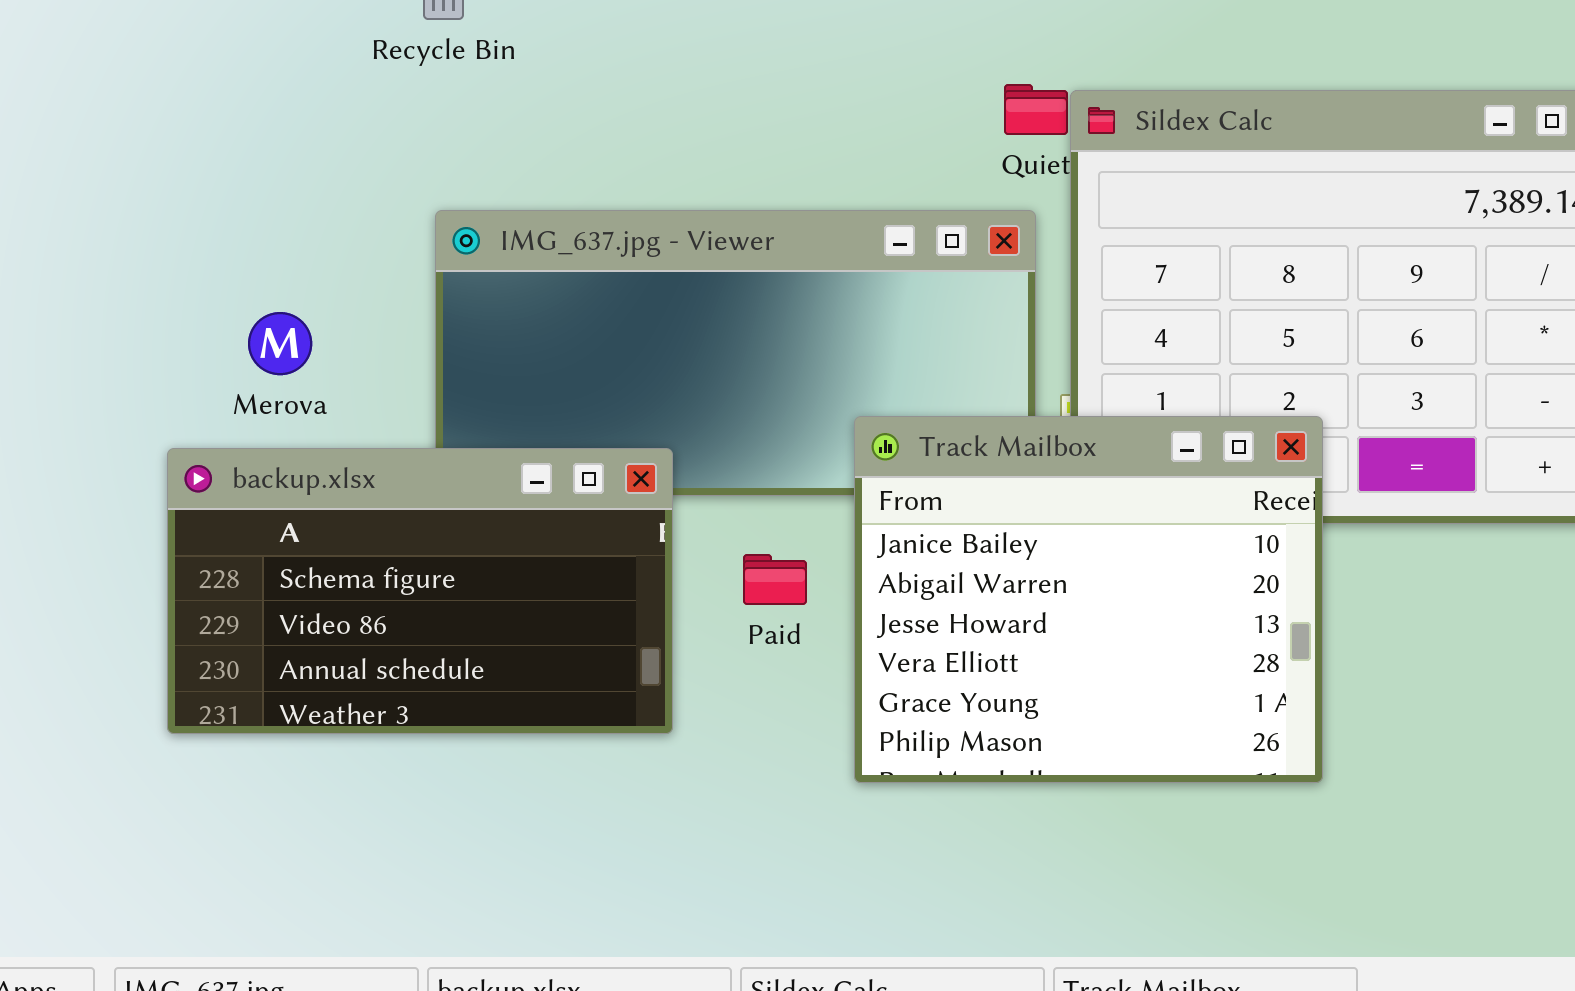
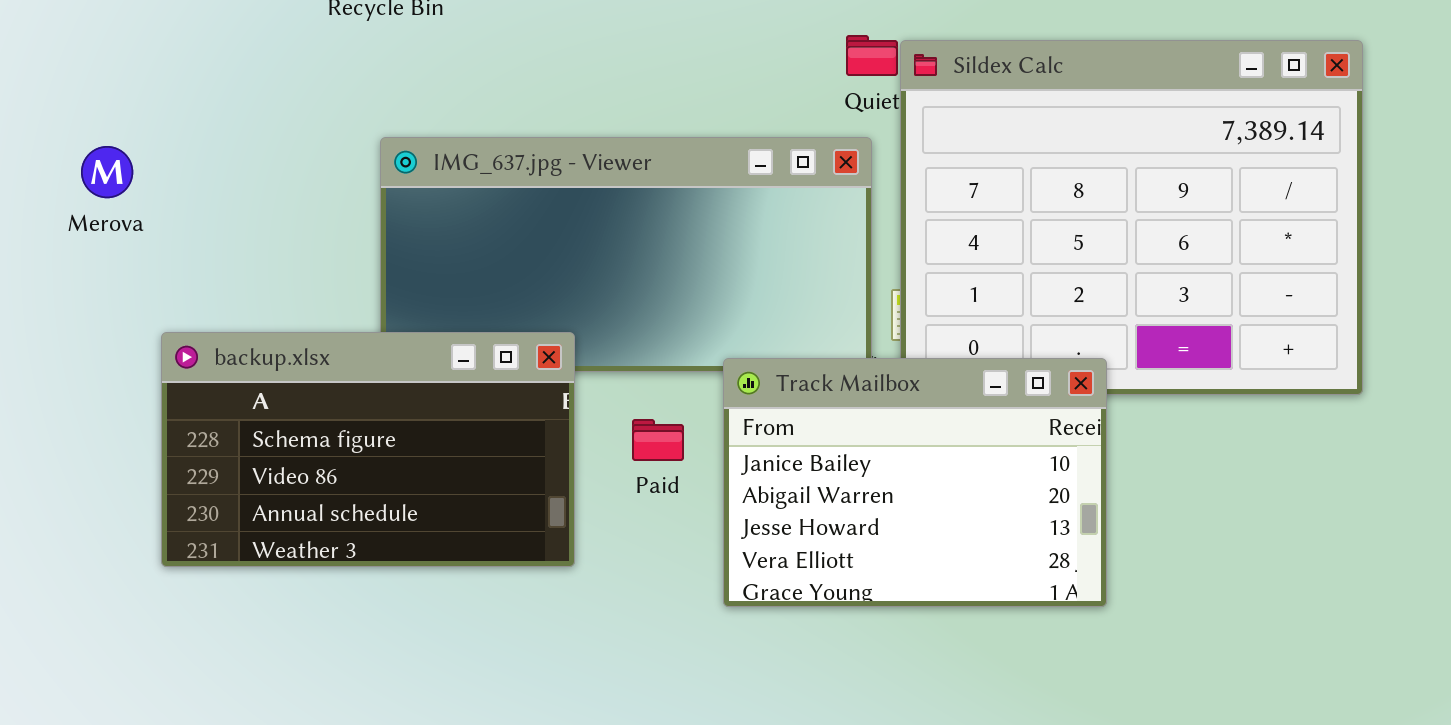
Merova: [248,312,312,375] -> [81,146,133,198], moved
Track Mailbox: [854,416,1323,783] -> [723,358,1107,607], resized

